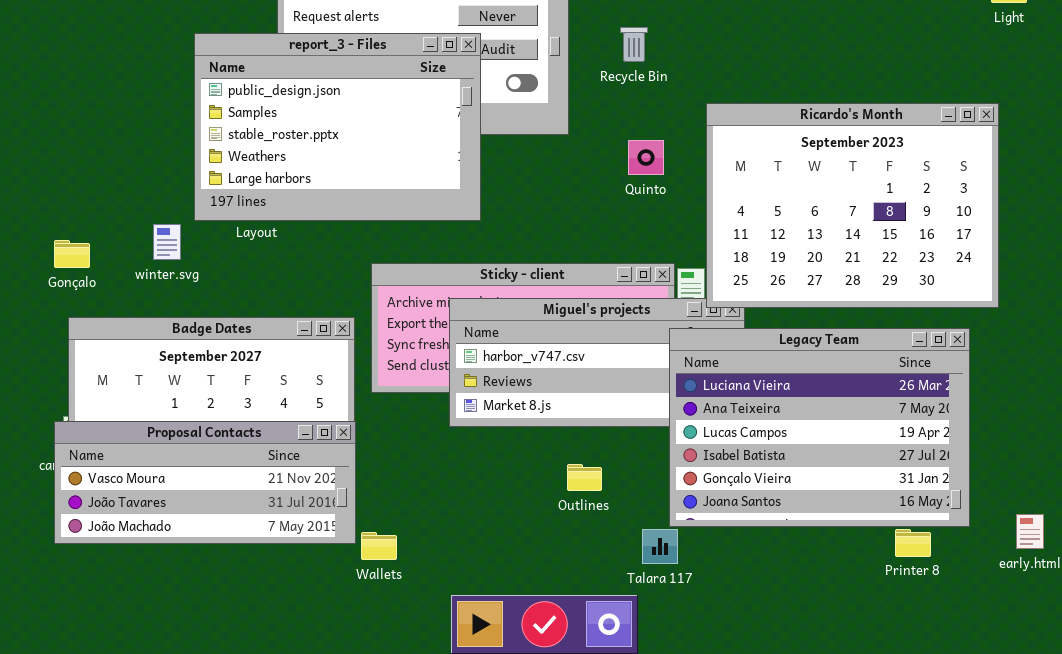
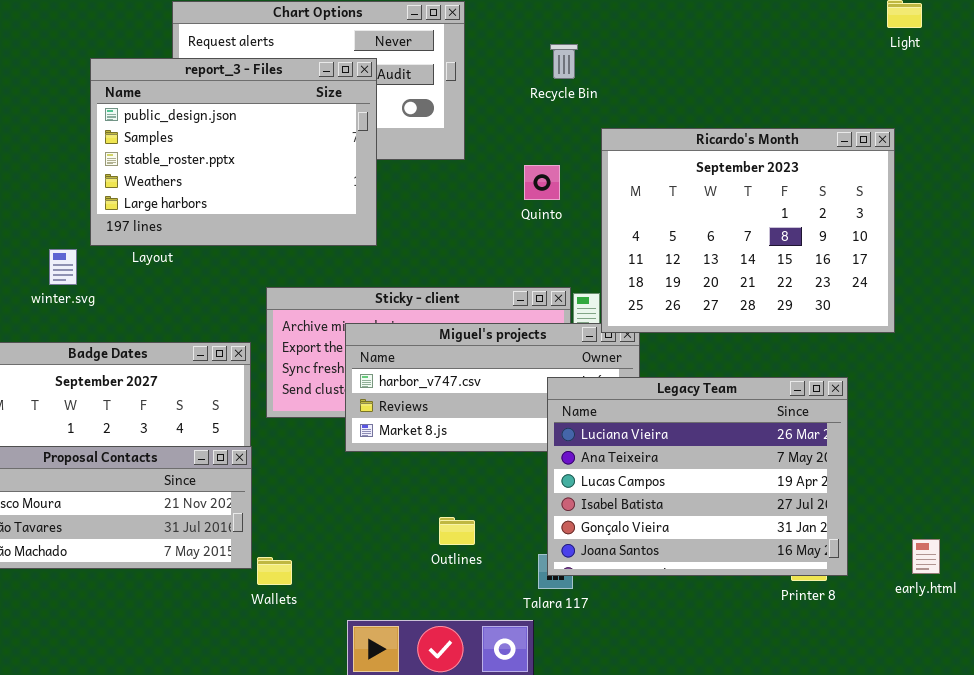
Recycle Bin: [620,27,648,62] -> [550,44,578,79], moved
Legacy Team: [669,328,970,527] -> [547,377,848,576], moved
Outlines: [567,464,602,491] -> [439,517,475,545], moved

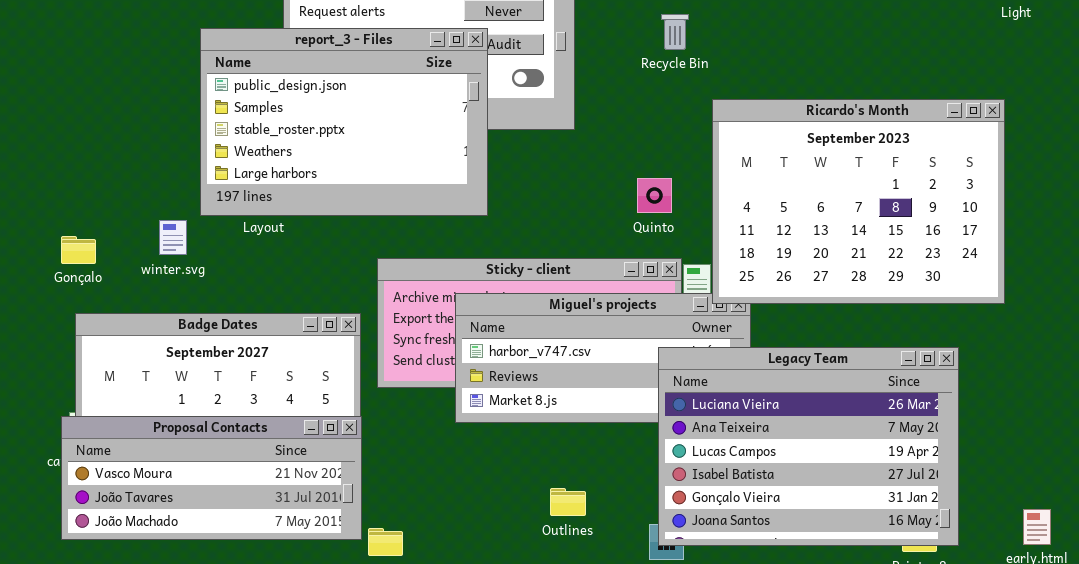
Quinto: [524,165,560,200] -> [637,178,672,213], moved

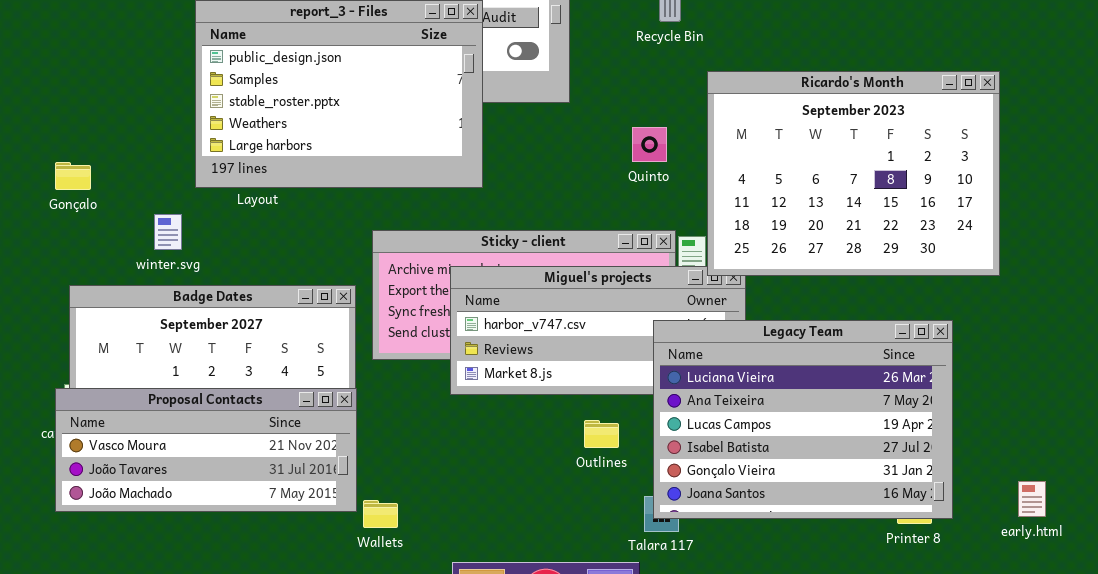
Quinto: [637,178,672,213] -> [632,127,667,162], moved
winter.svg: [159,220,187,255] -> [154,214,182,250], moved
Gonçalo: [61,236,96,264] -> [55,162,91,190], moved
Outlines: [550,488,586,516] -> [584,420,619,448], moved

